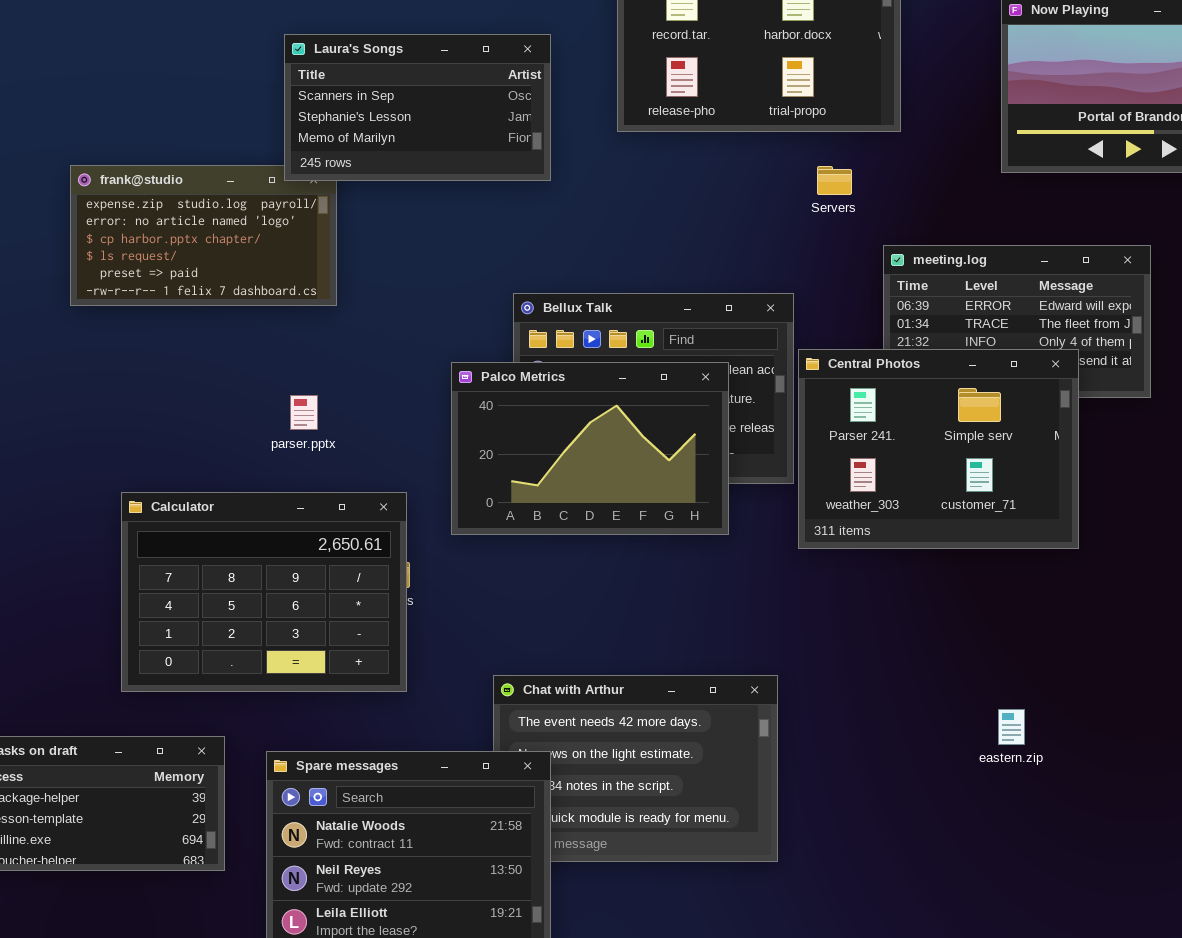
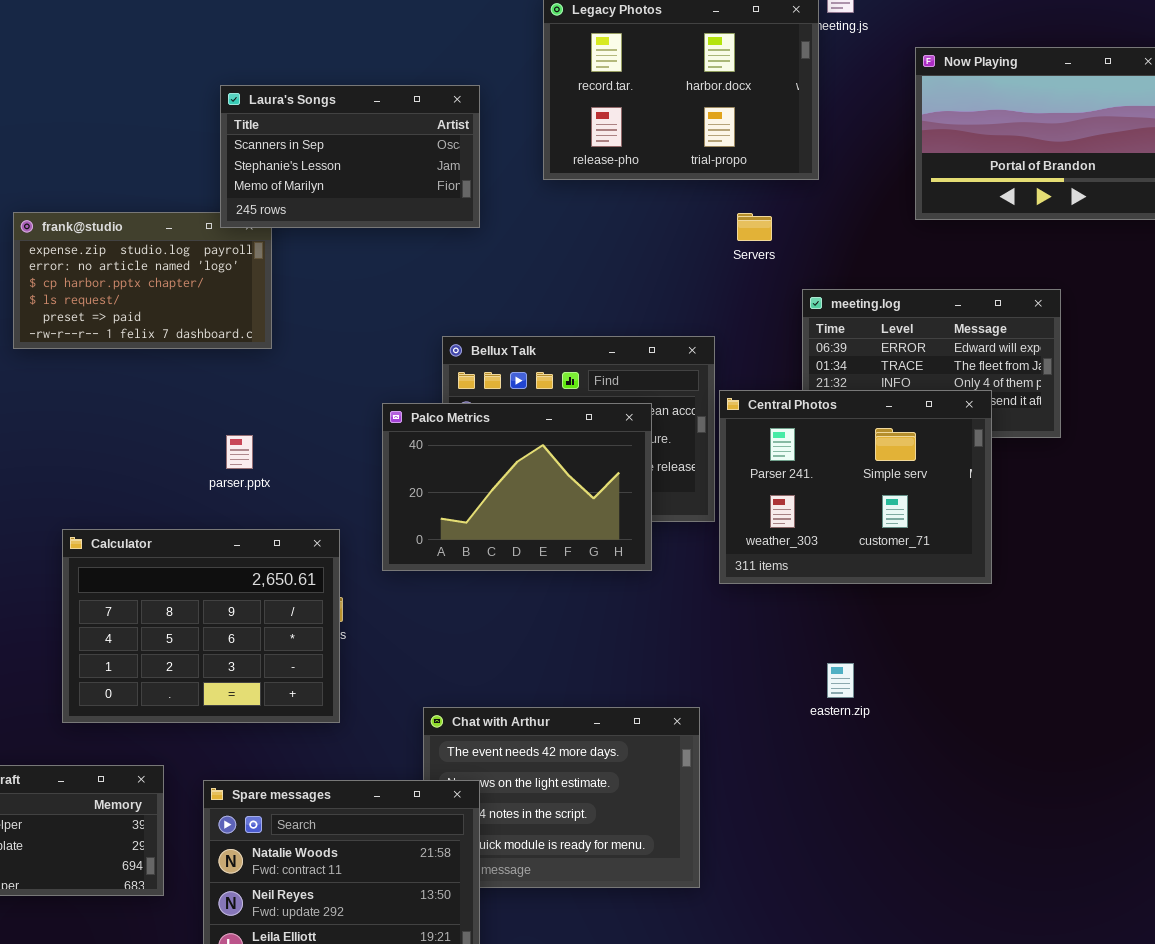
eastern.zip: [998,709,1025,745] -> [827,663,854,698], moved

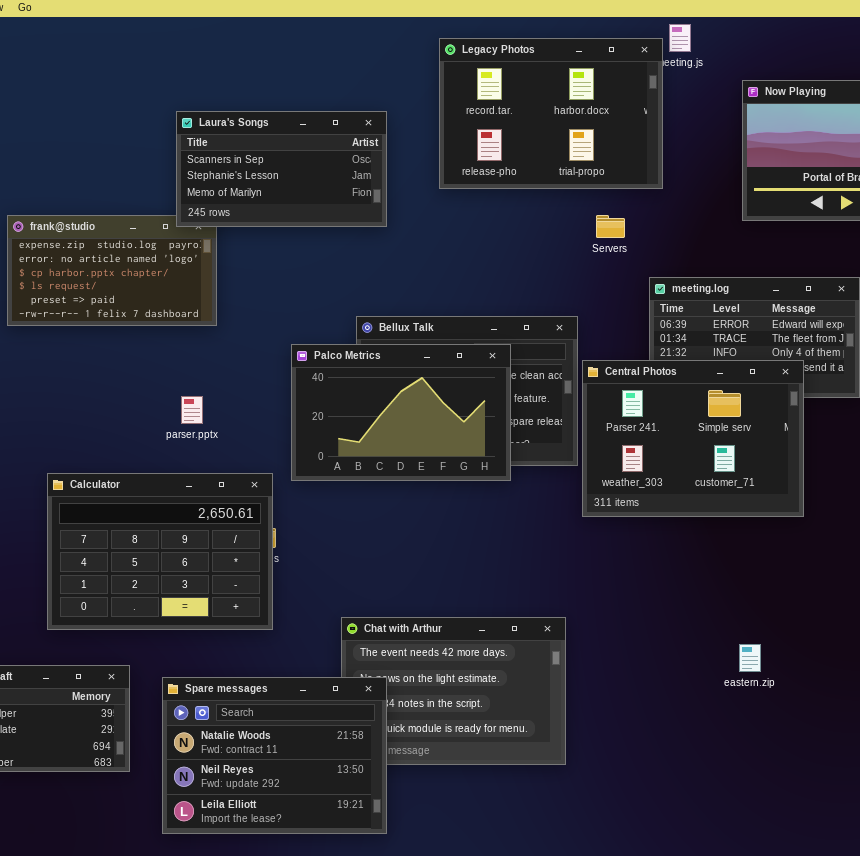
Palco Metrics: [382,403,652,571] -> [291,344,511,481], moved
eastern.zip: [827,663,854,698] -> [739,644,761,672], moved

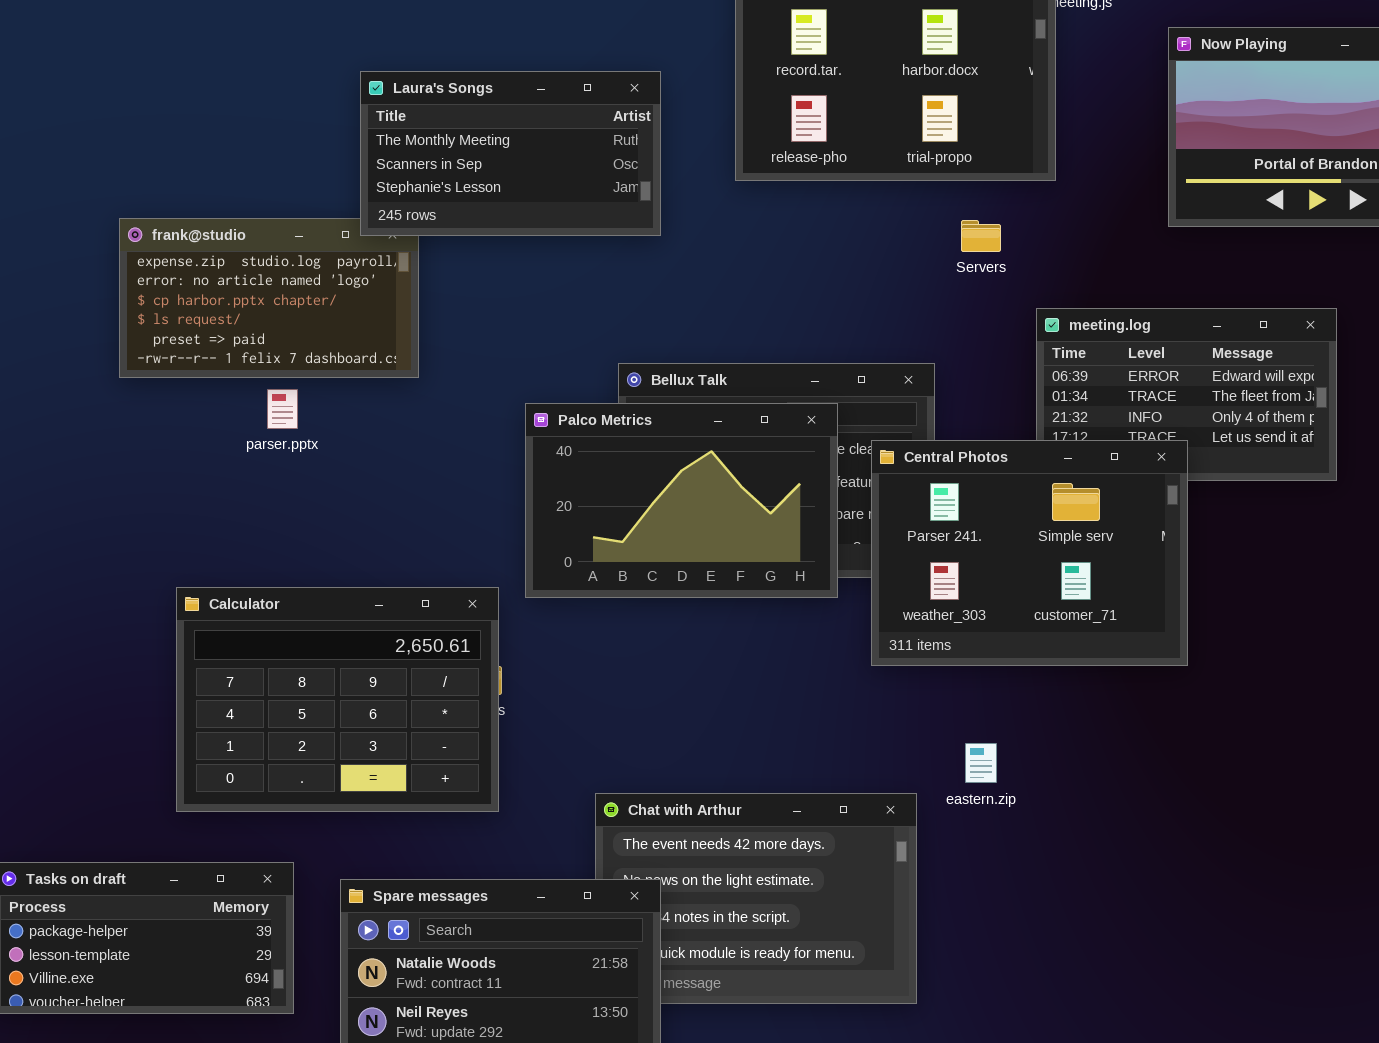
Laura's Songs: [176,111,387,227] -> [360,71,661,236], scrolled up 1 row
Central Photos: [582,360,804,517] -> [871,440,1188,666], moved
parser.pptx: [181,396,203,424] -> [267,389,298,429], moved
eastern.zip: [739,644,761,672] -> [965,743,997,783], moved

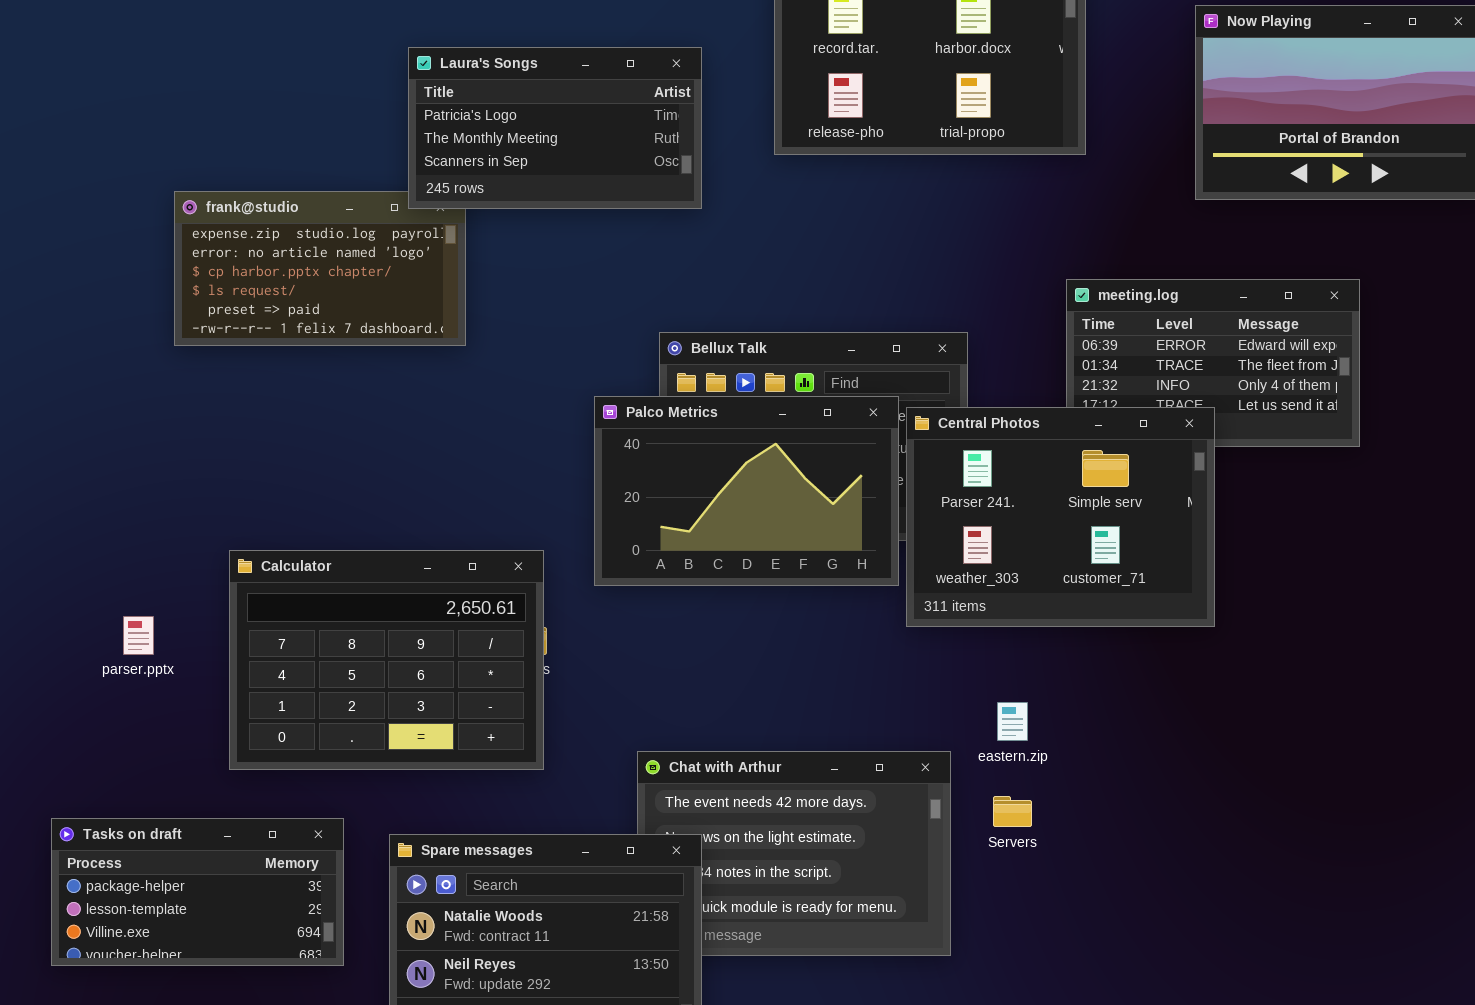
Laura's Songs: [360,71,661,236] -> [408,47,702,209], scrolled up 1 row
Servers: [961,220,1001,252] -> [993,796,1032,827], moved
parser.pptx: [267,389,298,429] -> [123,616,154,655], moved
Palco Metrics: [525,403,838,598] -> [594,396,899,586], moved

